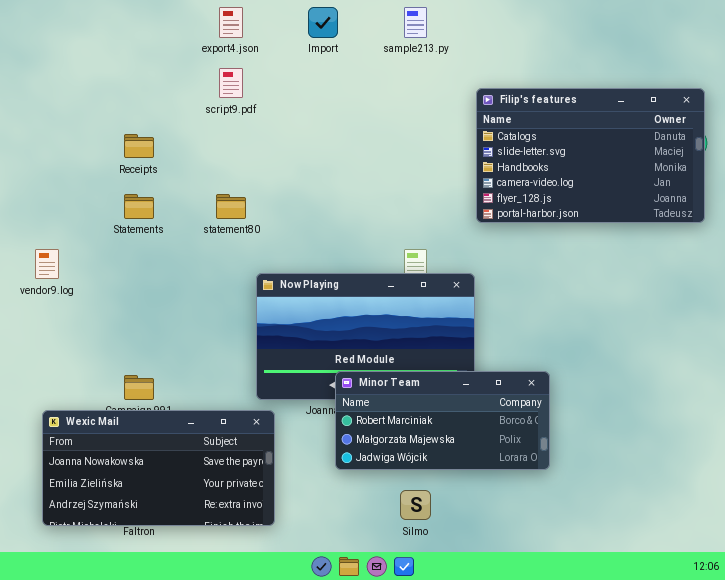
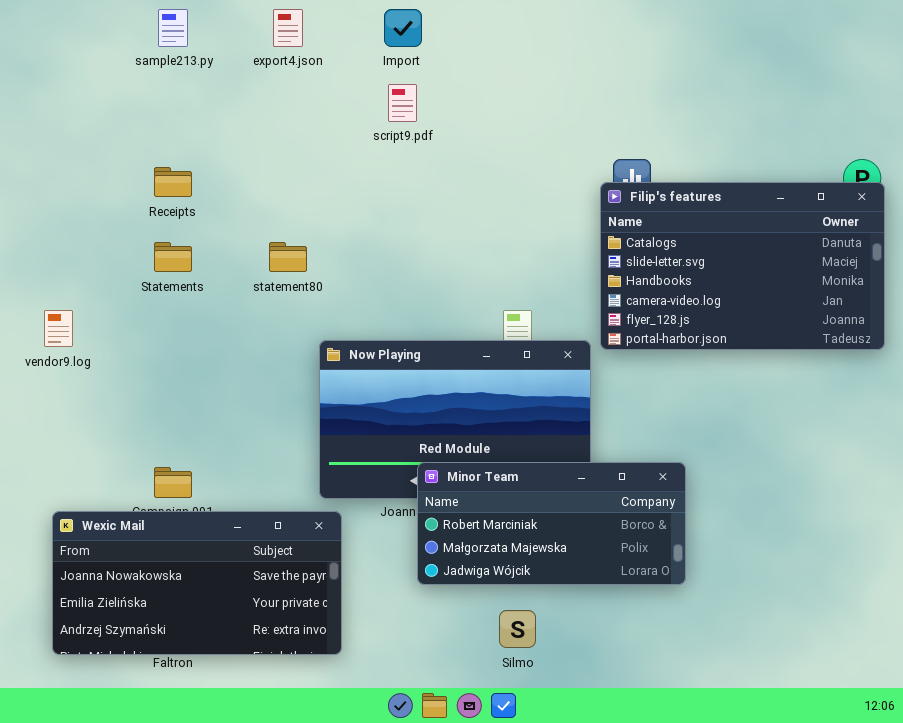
sample213.py: [404,7,427,38] -> [158,9,188,47], moved
script9.pdf: [219,68,243,98] -> [388,84,417,122], moved
Filip's features: [476,88,705,223] -> [600,182,885,350], moved

